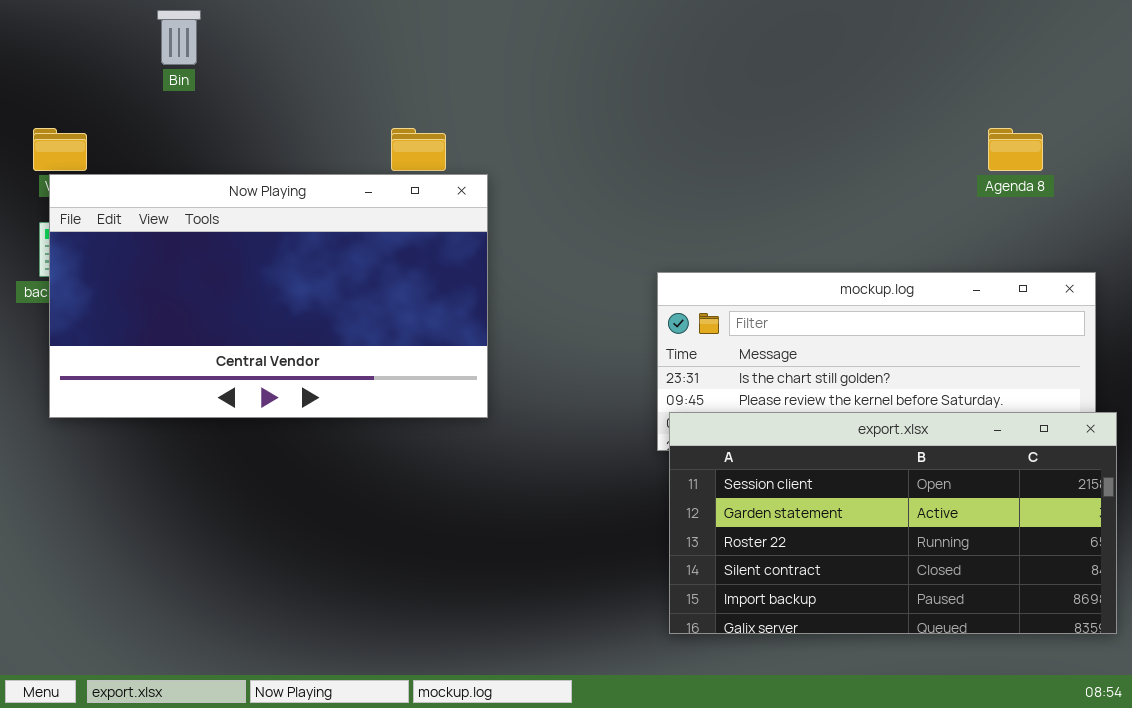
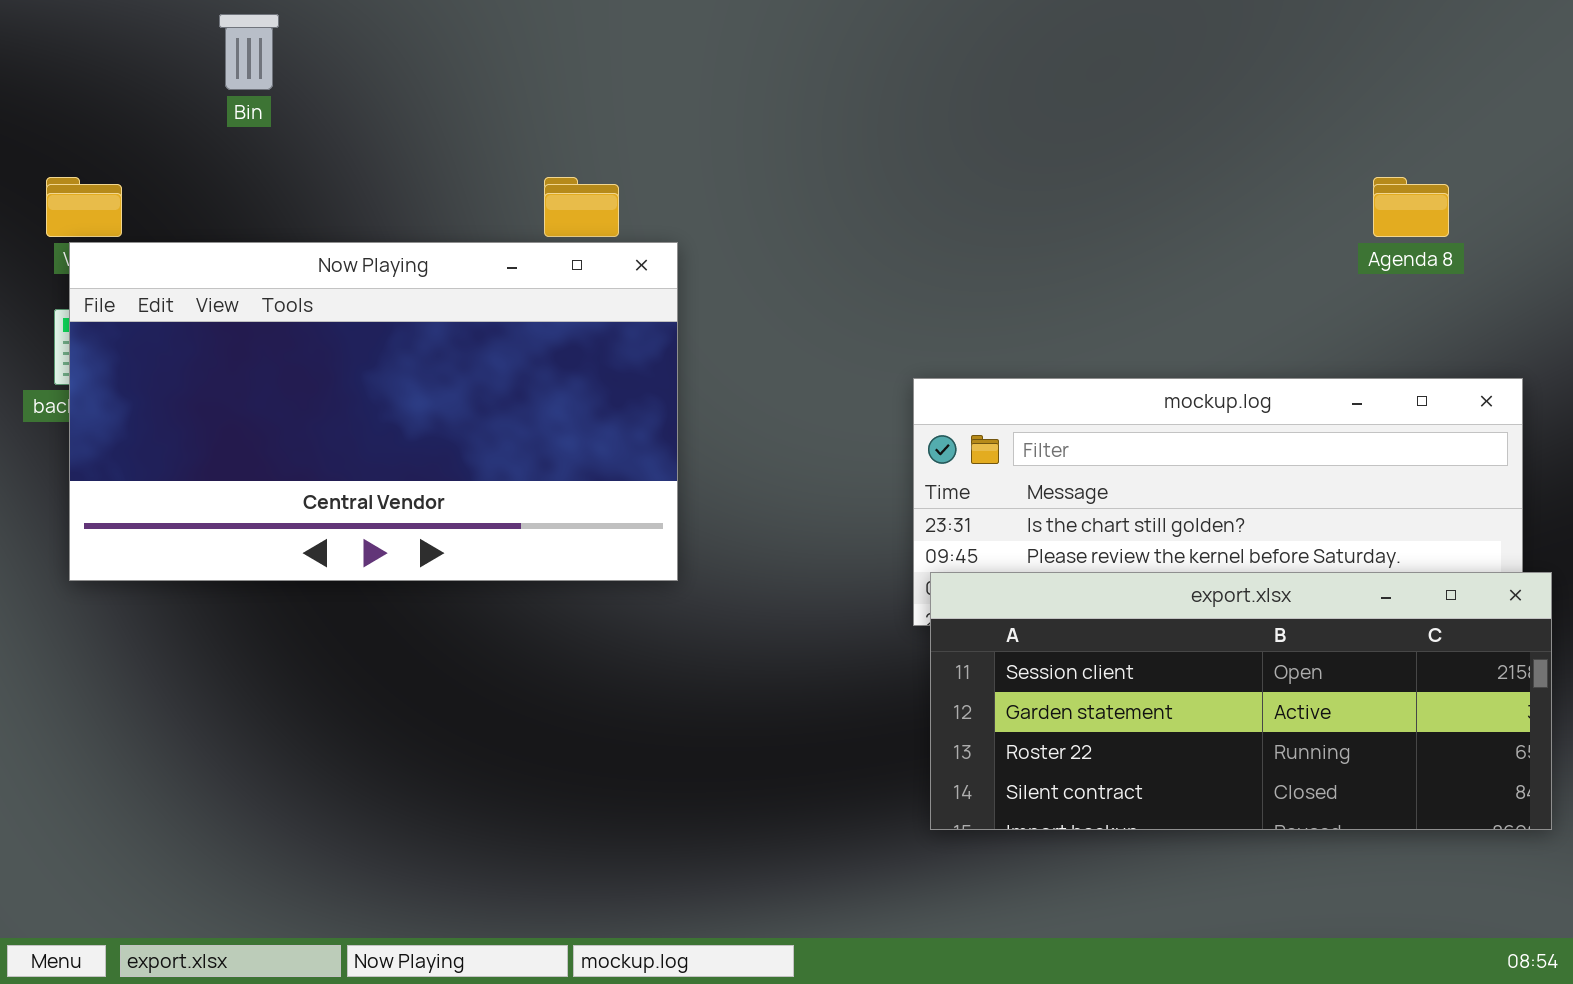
export.xlsx: [669,412,1117,634] -> [930,572,1552,830], resized

